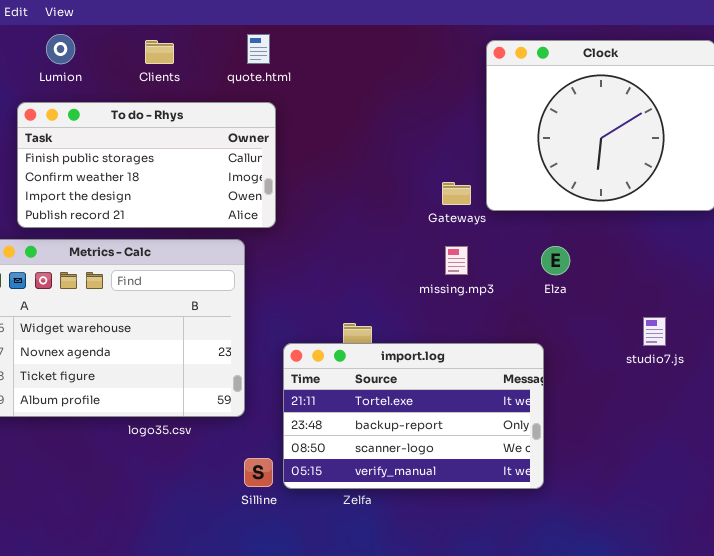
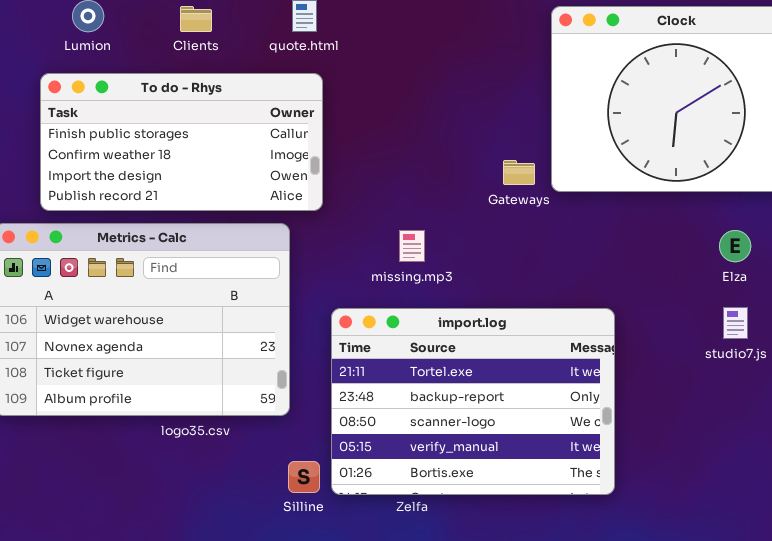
missing.mp3: [445,246,468,275] -> [399,230,425,262], moved
Elza: [541,246,570,275] -> [719,230,751,262], moved
import.log: [283,343,544,489] -> [331,308,615,495], resized

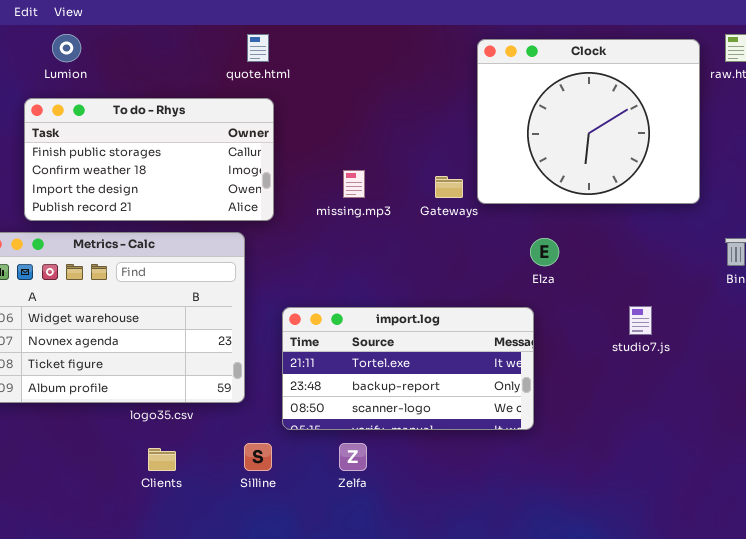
Clients: [180,6,212,32] -> [148,448,176,471], moved
missing.mp3: [399,230,425,262] -> [343,170,365,198], moved
Elza: [719,230,751,262] -> [530,238,559,266], moved
import.log: [331,308,615,495] -> [282,307,534,430], resized

